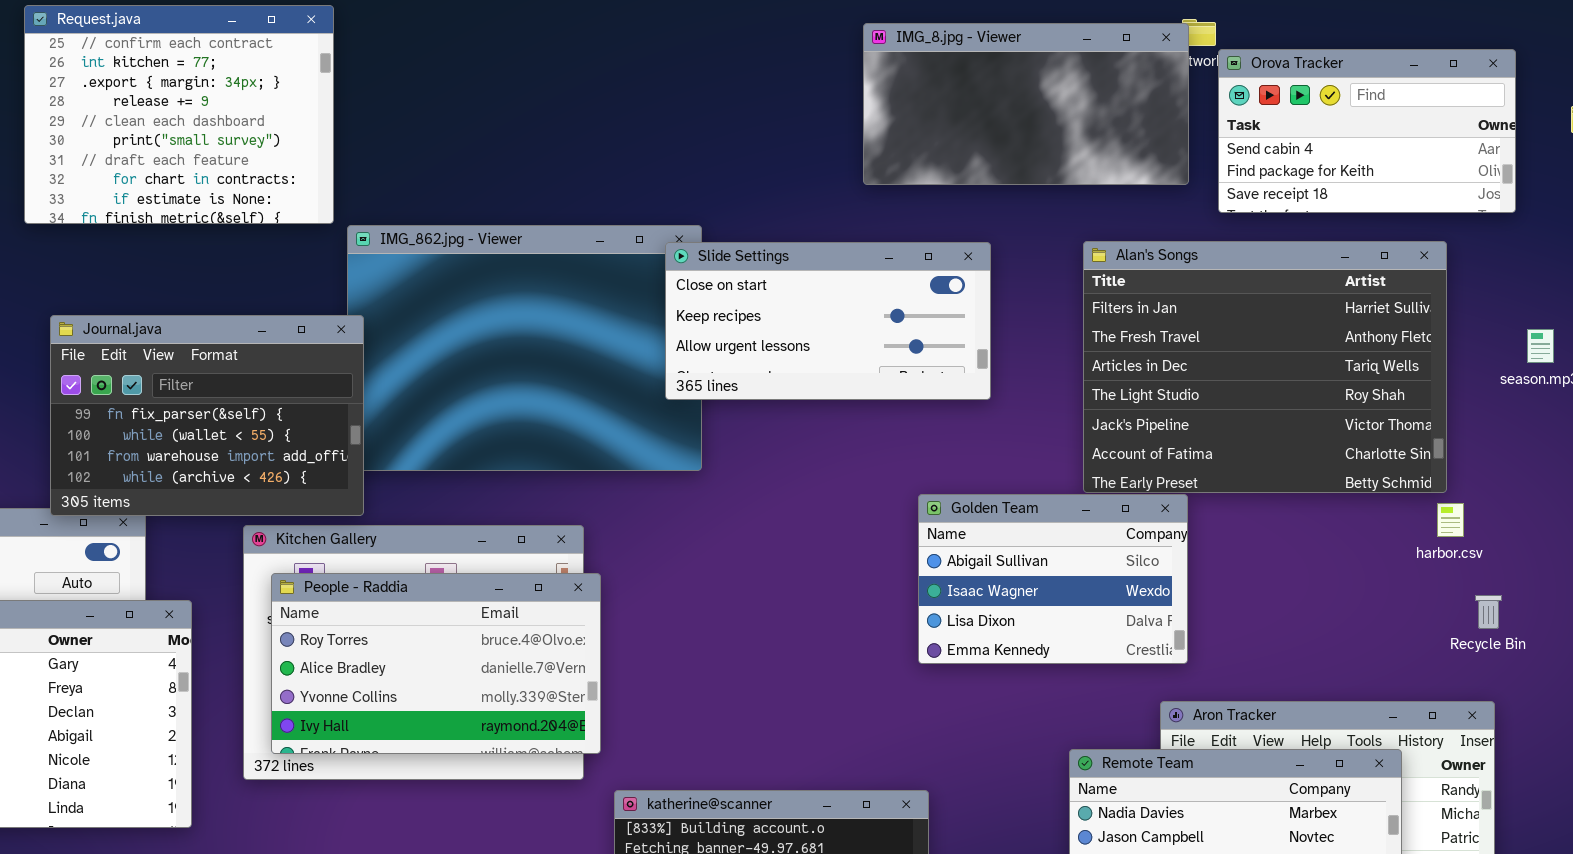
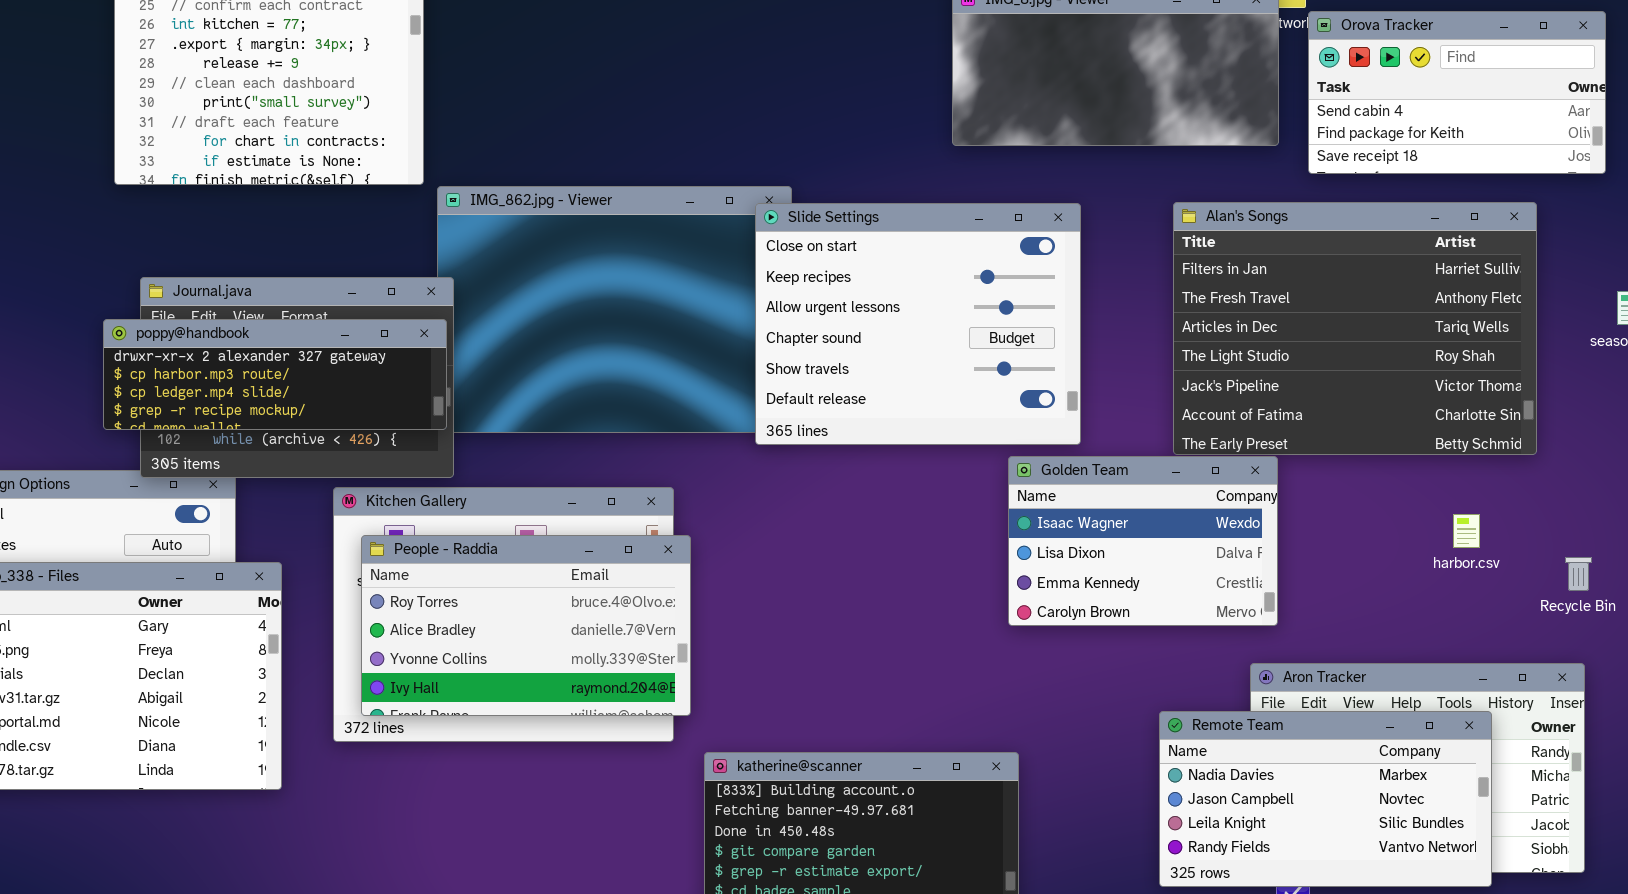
Slide Settings: [665,242,991,400] -> [755,203,1081,445], resized
poppy@handbook: none -> [103,319,447,430], opened
Golden Team: [918,494,1188,664] -> [1008,456,1278,626], scrolled down 1 row
harbor.csv: [1437,503,1464,537] -> [1453,514,1480,548], moved

